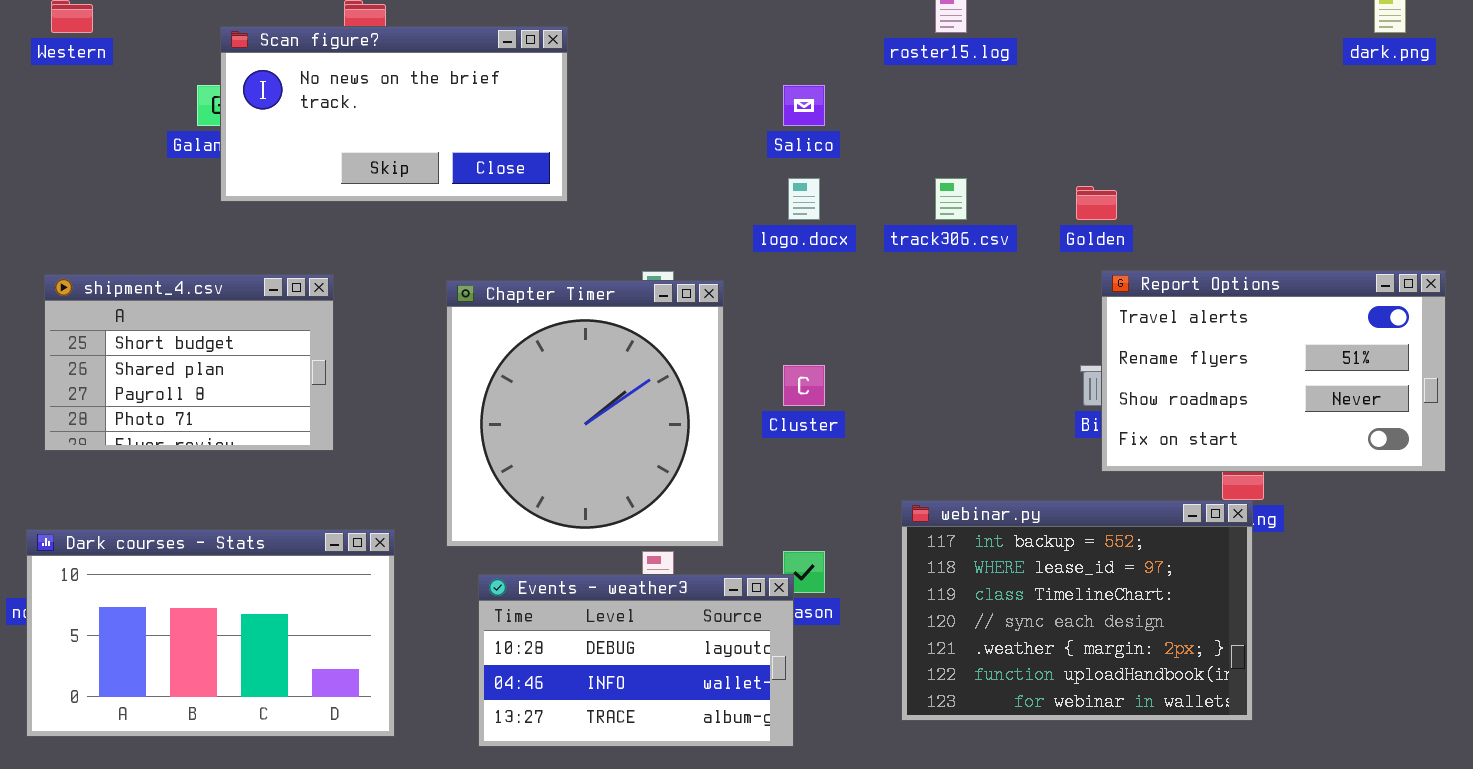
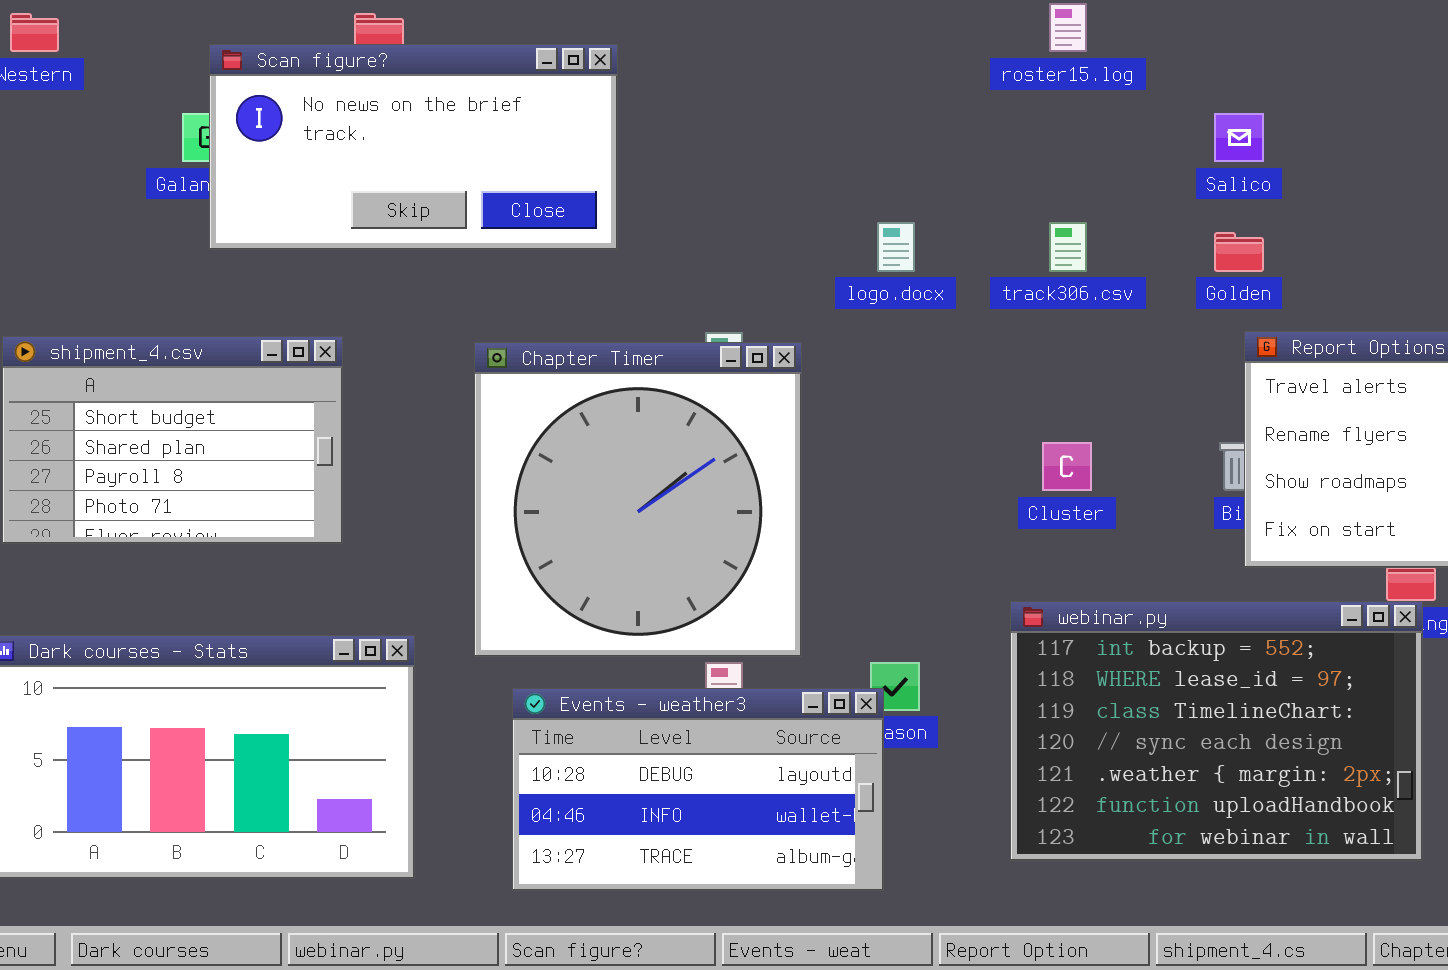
Salico: [783,85,825,126] -> [1214,113,1264,162], moved
Cluster: [783,365,825,406] -> [1042,442,1092,491], moved

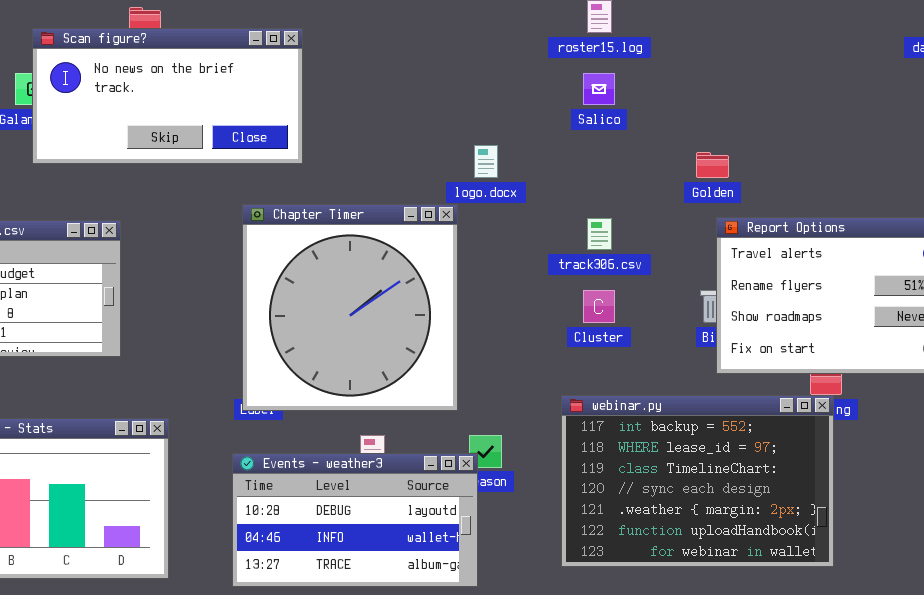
Salico: [1214,113,1264,162] -> [583,73,615,105], moved
track306.csv: [1049,222,1087,272] -> [587,218,612,250], moved
Chapter Timer: [474,342,802,657] -> [242,204,458,411], moved

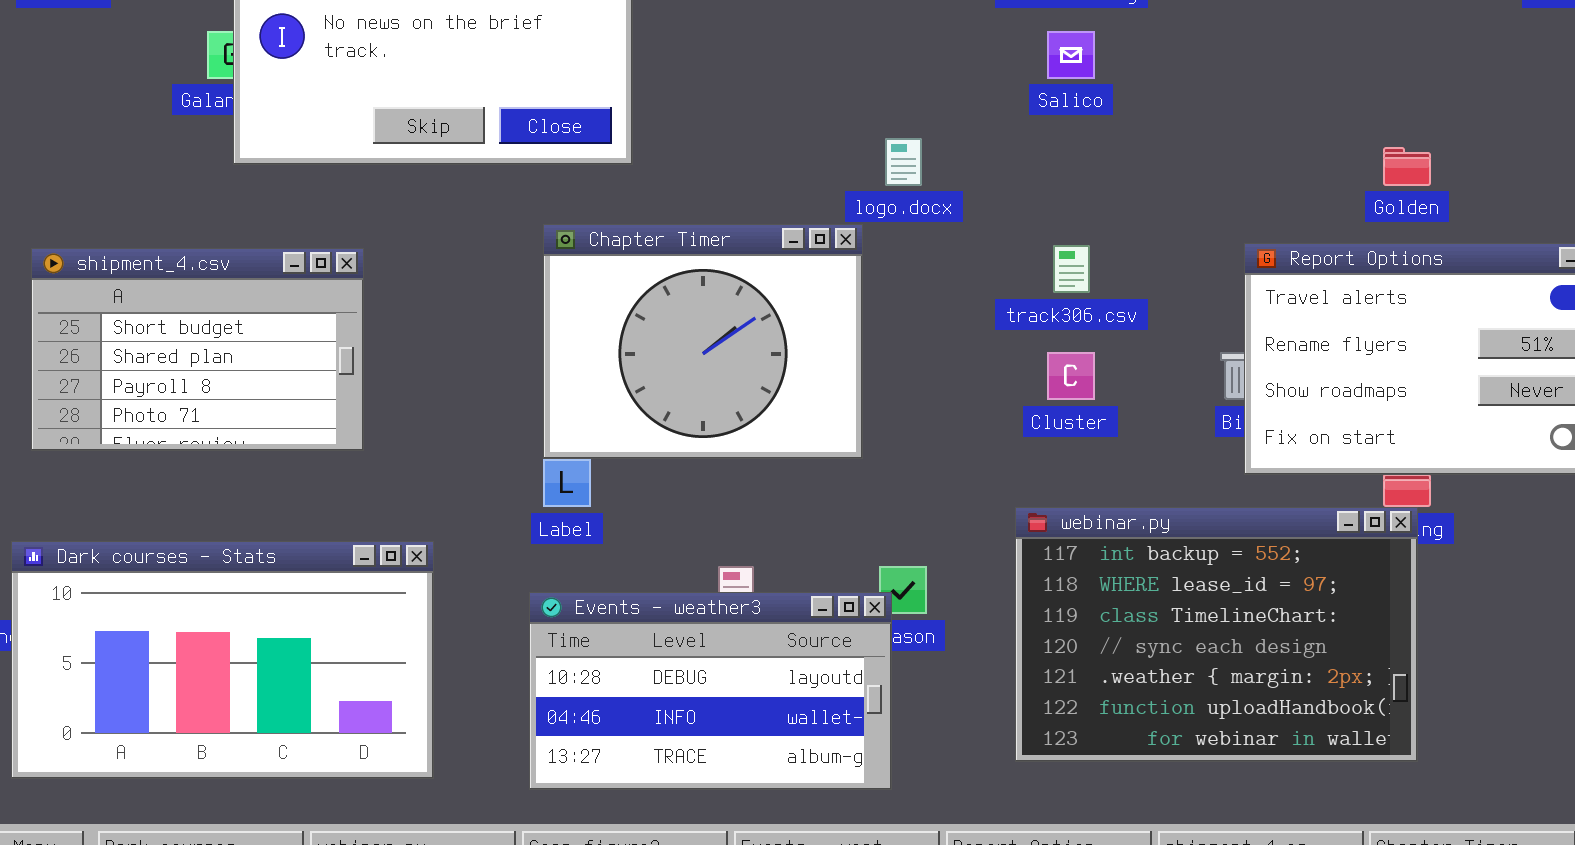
Golden: [696,152,729,178] -> [1383,147,1431,186], moved
Chapter Timer: [242,204,458,411] -> [543,224,863,459], resized

